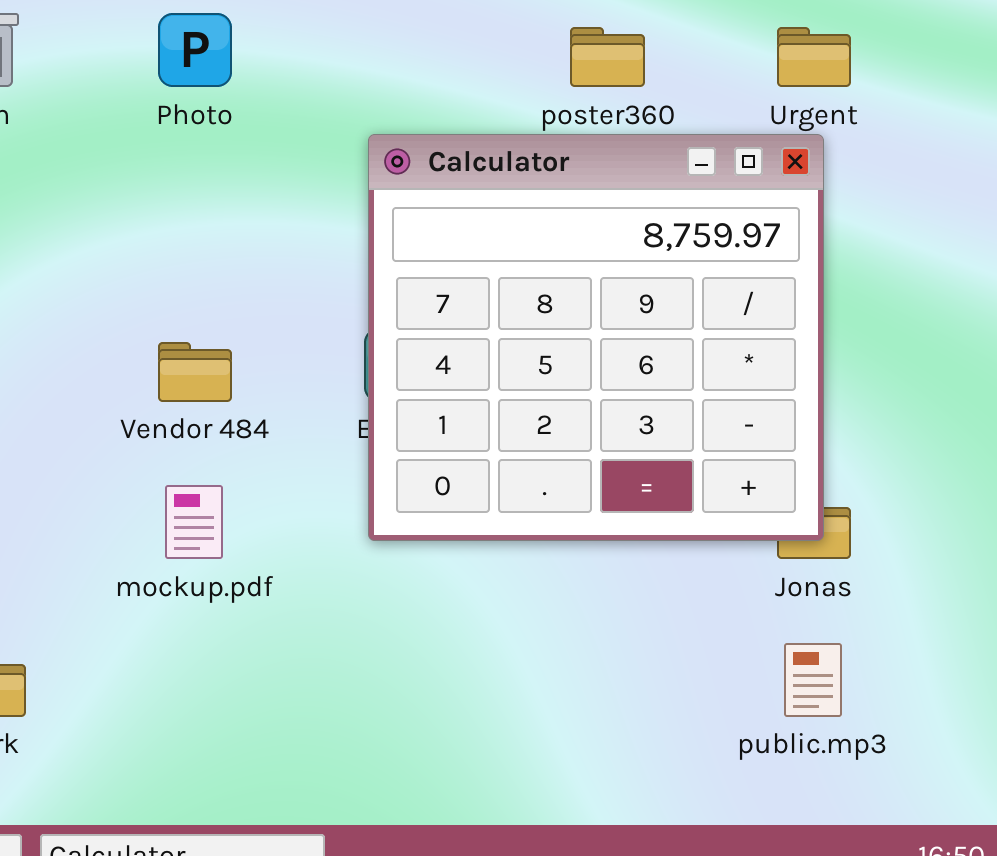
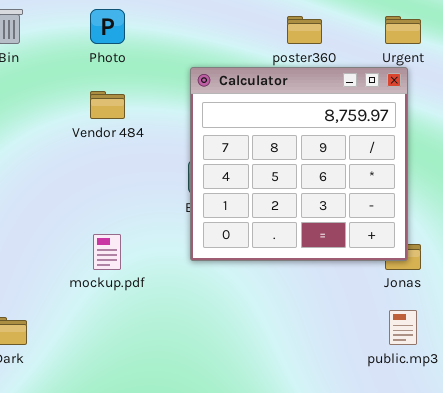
Vendor 484: [158,342,232,402] -> [90,91,125,119], moved

